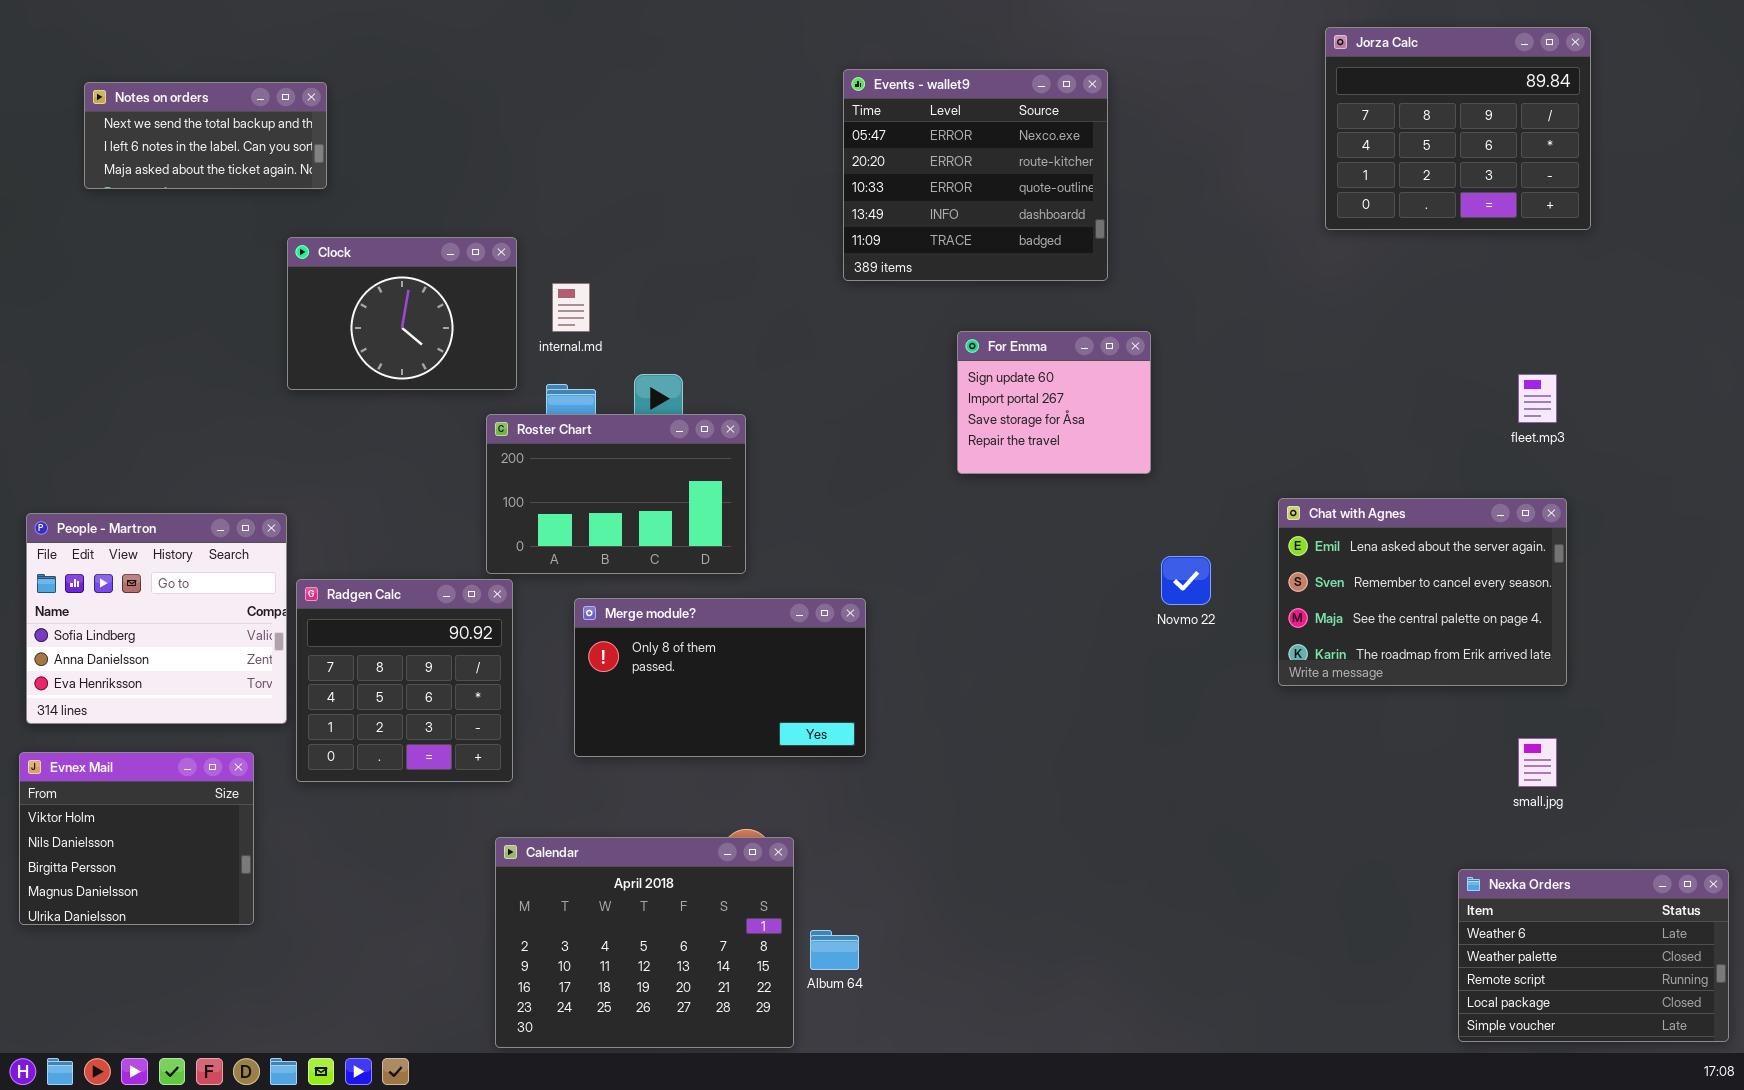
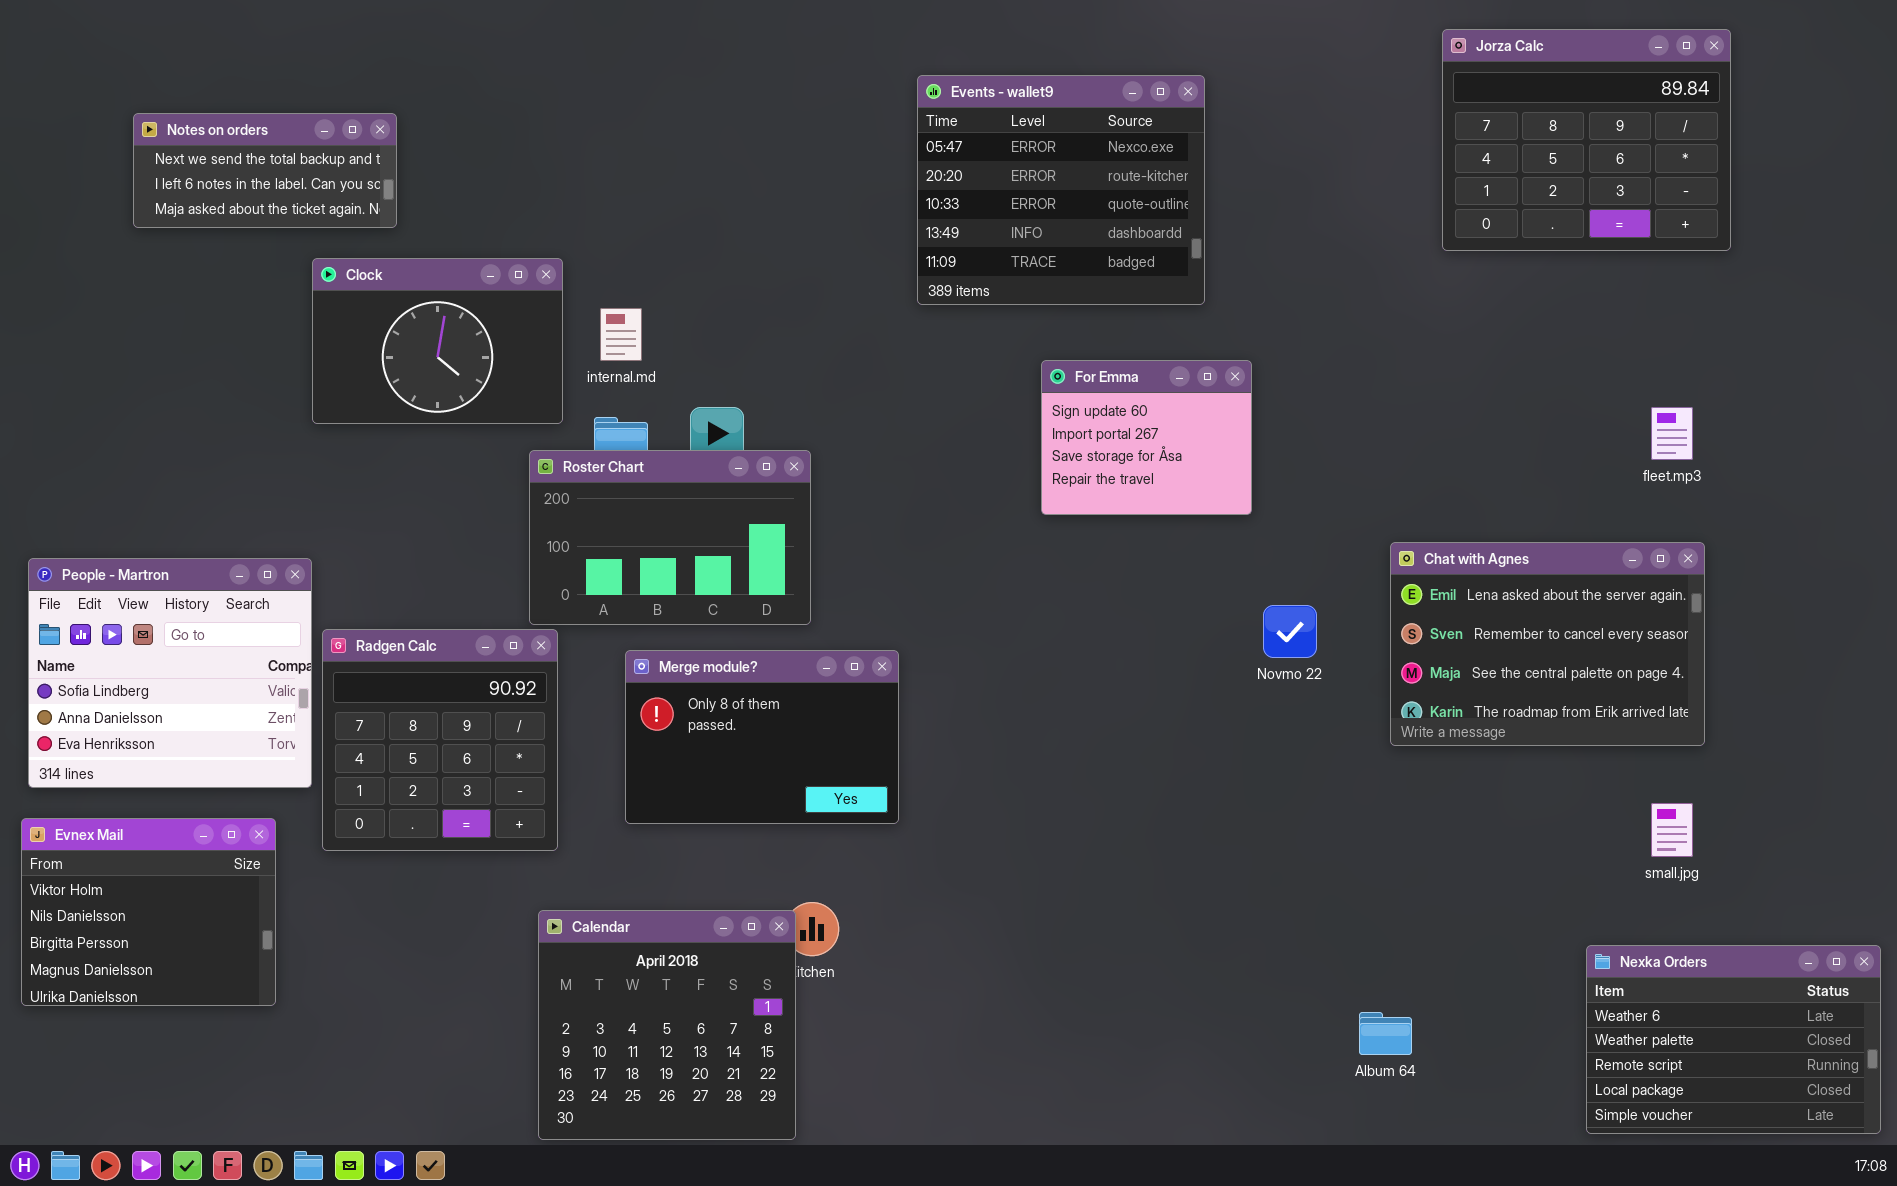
Notes on orders: [84,82,327,189] -> [133,113,397,228], moved
Merge module?: [574,598,866,757] -> [625,650,899,824], resized
Calendar: [495,837,794,1048] -> [538,910,796,1140], resized
Album 64: [810,930,859,970] -> [1359,1012,1412,1055], moved

